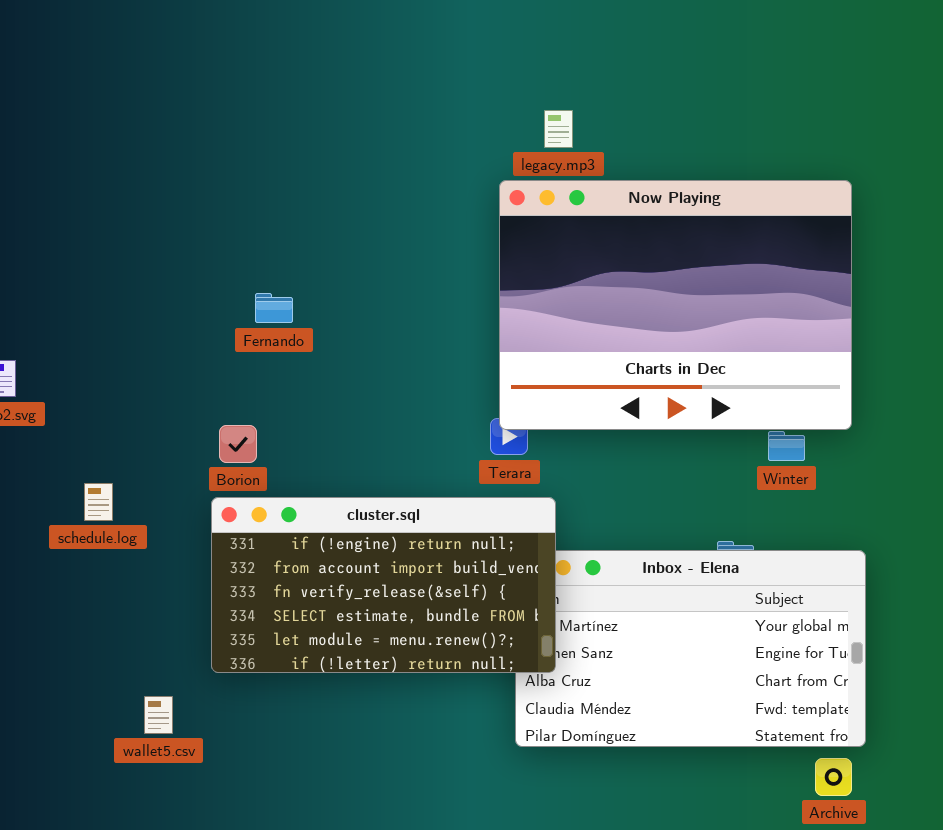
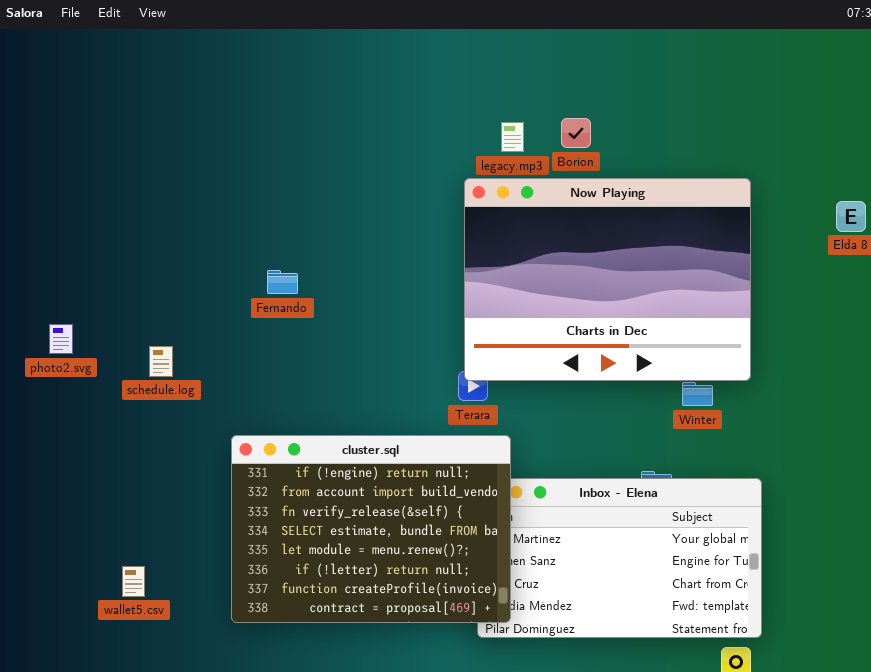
Borion: [219,425,257,463] -> [561,118,591,148], moved
schedule.log: [84,483,113,521] -> [149,346,173,377], moved
cluster.sql: [211,497,556,673] -> [231,435,511,623], resized
wallet5.csv: [144,696,173,734] -> [122,566,145,597], moved

